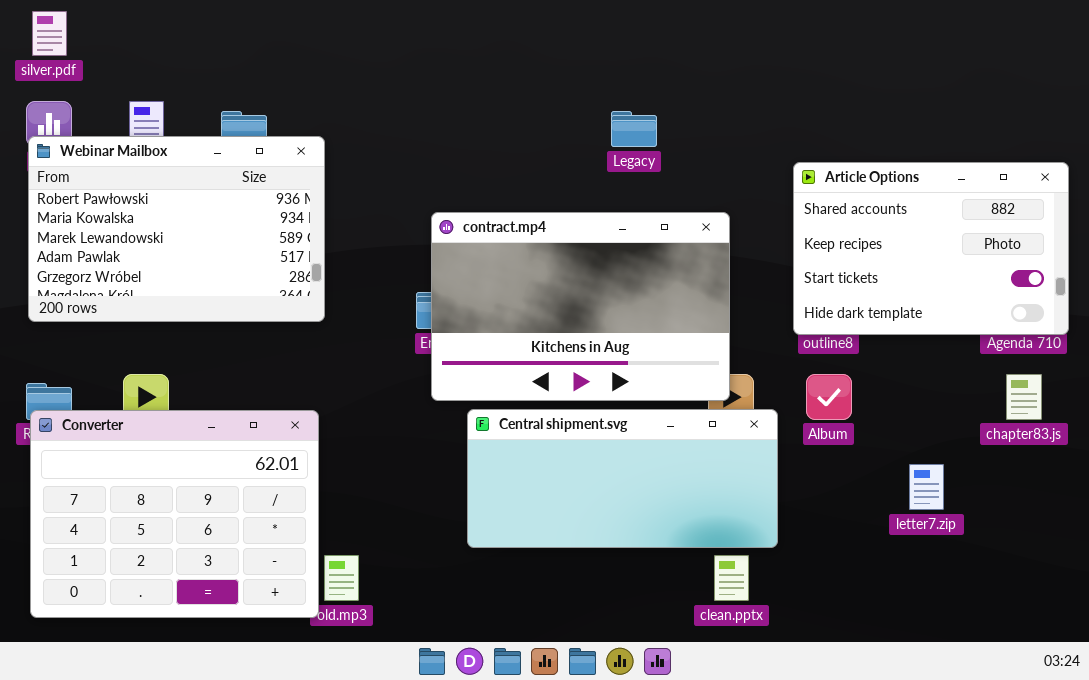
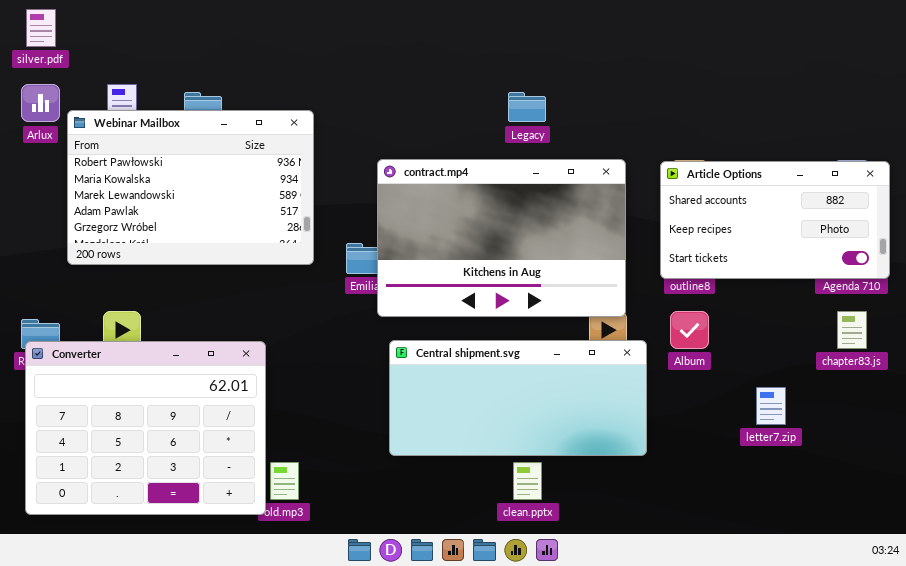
Webinar Mailbox: [28,136,325,322] -> [67,110,314,265], moved
Article Options: [793,162,1069,335] -> [660,161,890,279], resized
contract.mp4: [431,212,730,401] -> [377,159,626,317], moved
clean.pptx: [714,555,749,601] -> [513,462,542,500], moved

